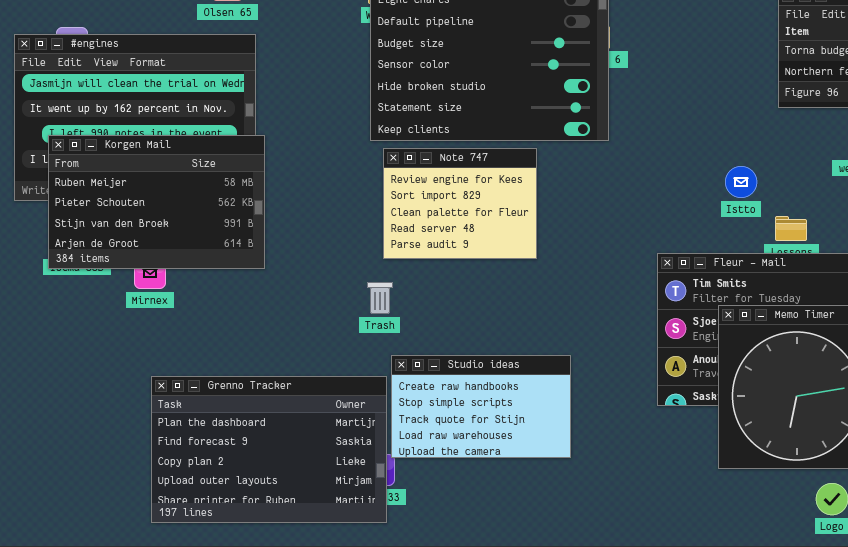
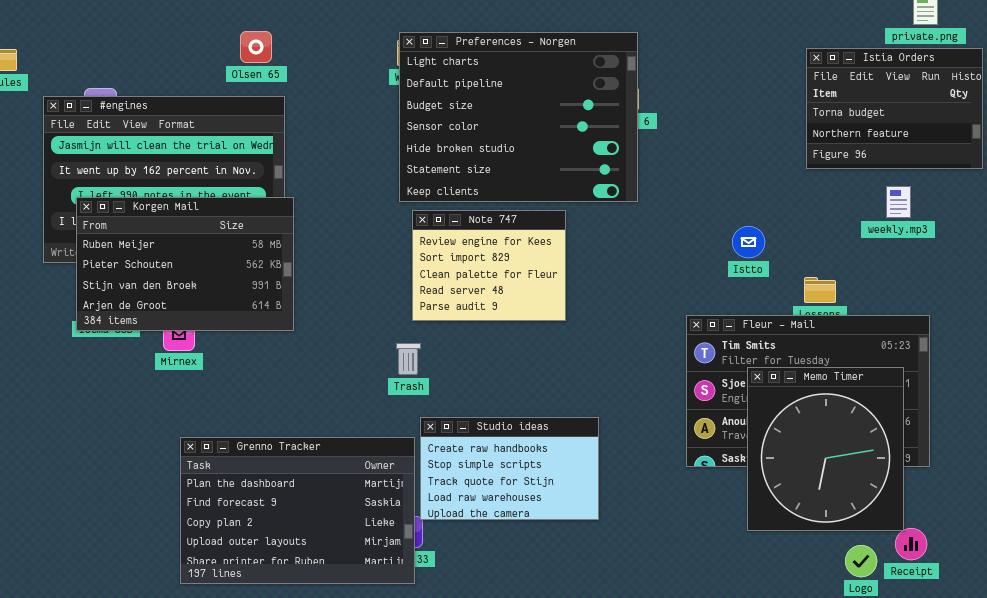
Istto: [725,166,757,198] -> [732,226,765,258], moved

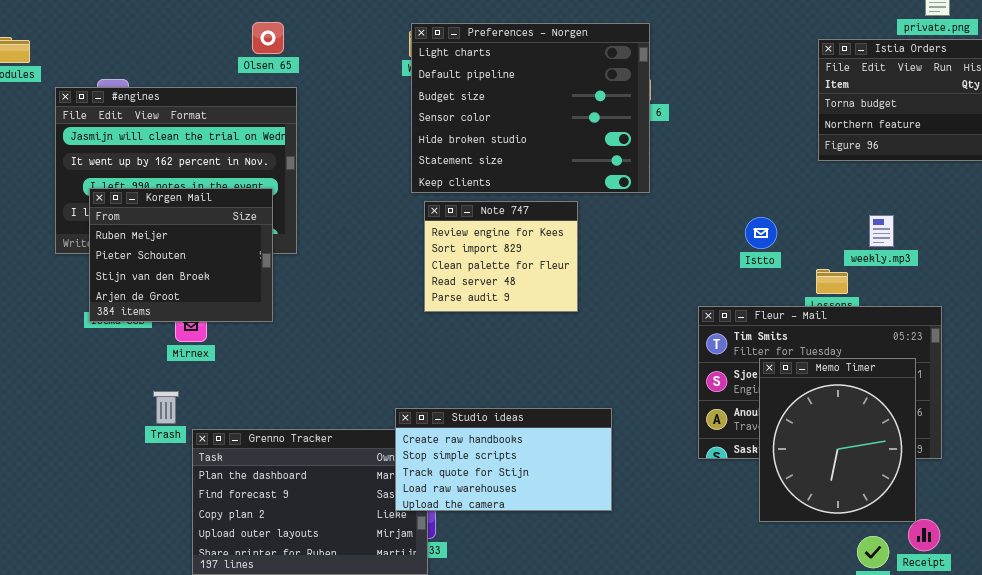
weekly.mp3: [886,186,911,218] -> [869,215,894,247], moved
Korgen Mail: [76,197,294,331] -> [89,188,273,322], resized
Trash: [396,343,421,375] -> [153,391,179,424], moved
Studio ideas: [420,417,599,520] -> [395,408,612,511], resized

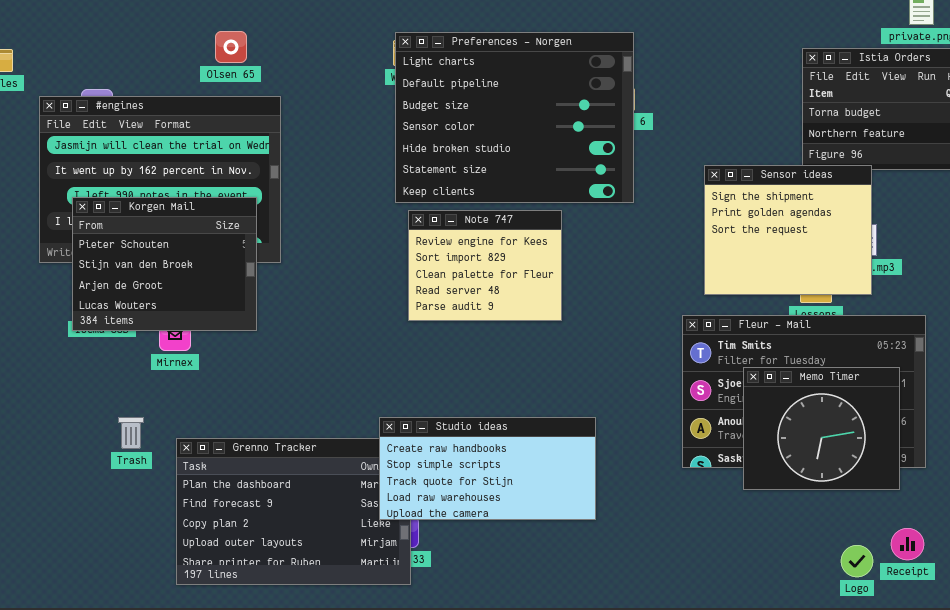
Olsen 65: [252,22,284,54] -> [215,31,247,63], moved
Sensor ideas: none -> [704,165,872,295], opened
Korgen Mail: [89,188,273,322] -> [72,197,257,331], scrolled down 1 row
Memo Timer: [759,358,916,522] -> [743,367,900,490], resized
Trash: [153,391,179,424] -> [118,417,144,449], moved

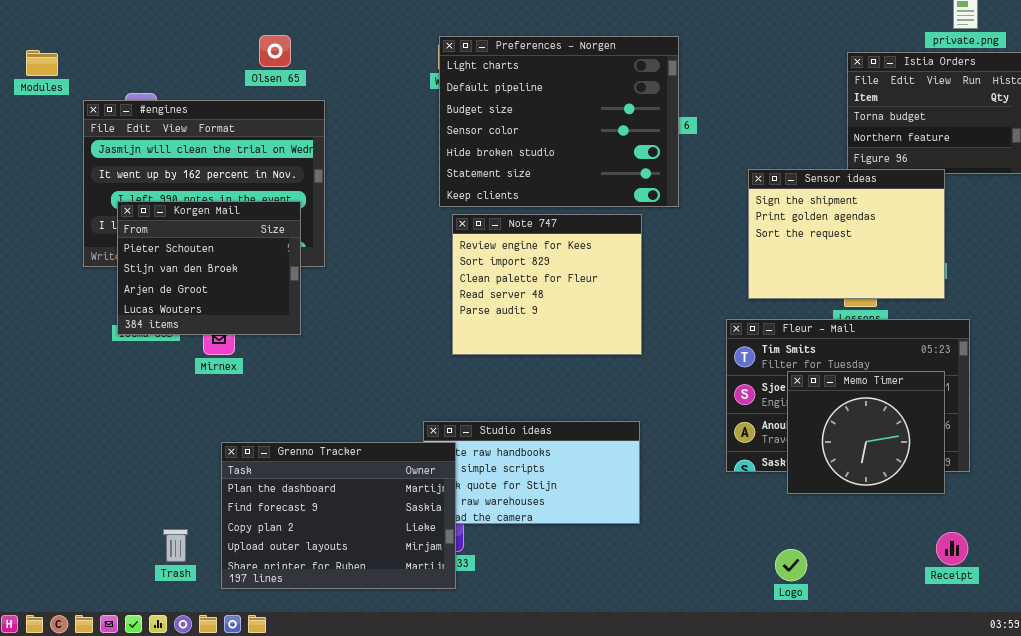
Sensor ideas: [704,165,872,295] -> [748,169,945,299], resized
Note 747: [408,210,562,321] -> [452,214,642,355], resized
Trash: [118,417,144,449] -> [163,529,188,562], moved
Grenno Tracker: [176,438,411,585] -> [221,442,456,589], raised
Logo: [841,545,873,577] -> [775,549,807,581], moved

